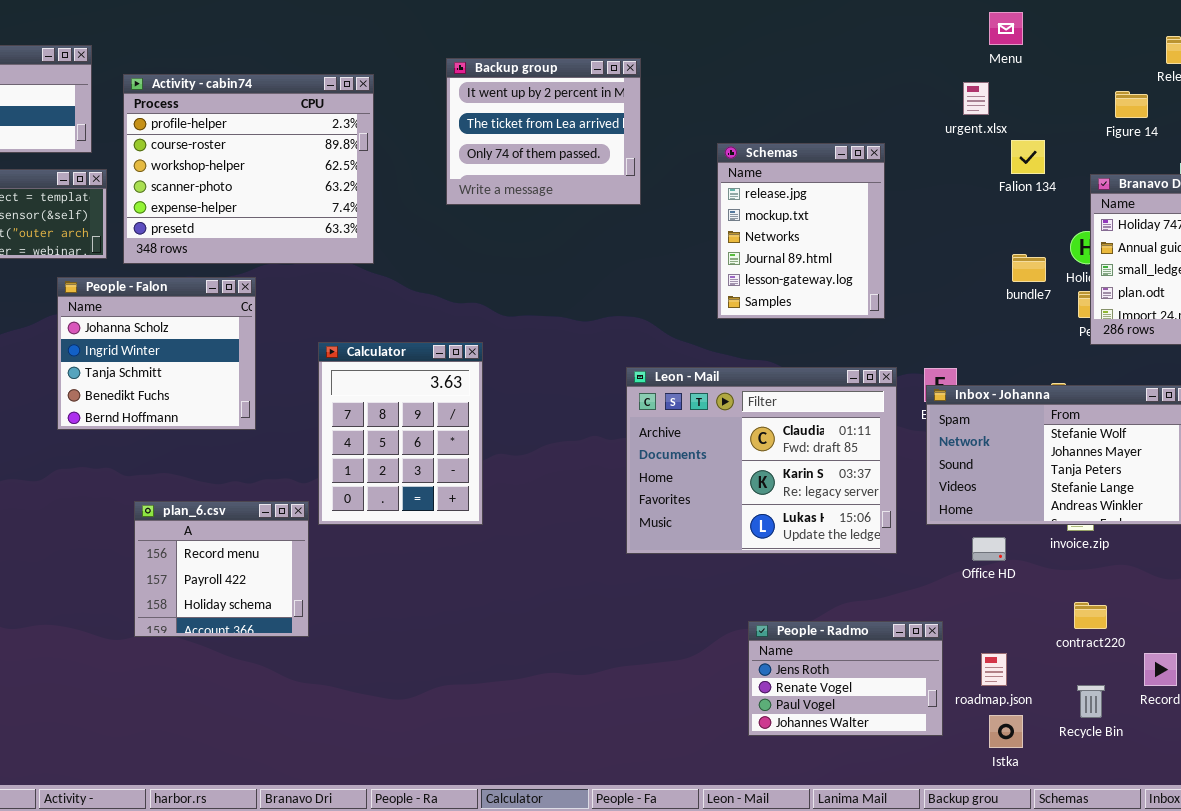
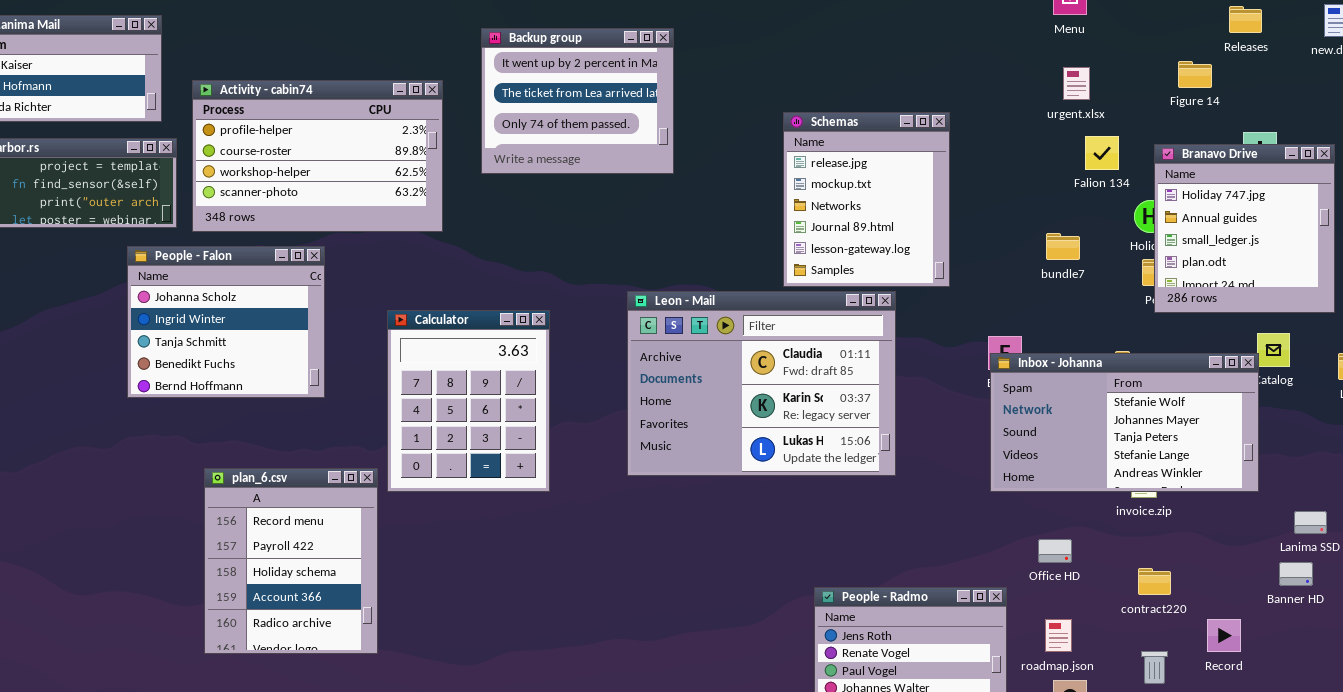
Backup group: [446,58,641,205] -> [481,28,674,174], moved
Activity - cabin74: [123,74,374,264] -> [192,80,443,232], resized
urgent.xlsx: [963,82,989,115] -> [1063,67,1090,100], moved
Falion 134: [1011,140,1045,174] -> [1085,136,1119,170], moved
bundle7: [1012,254,1046,282] -> [1046,233,1080,260], moved
Leon - Mail: [626,367,897,554] -> [627,291,896,476], moved
plan_6.csv: [134,501,309,637] -> [204,468,378,654], resized
Office HD: [972,537,1006,561] -> [1038,539,1072,563], moved

